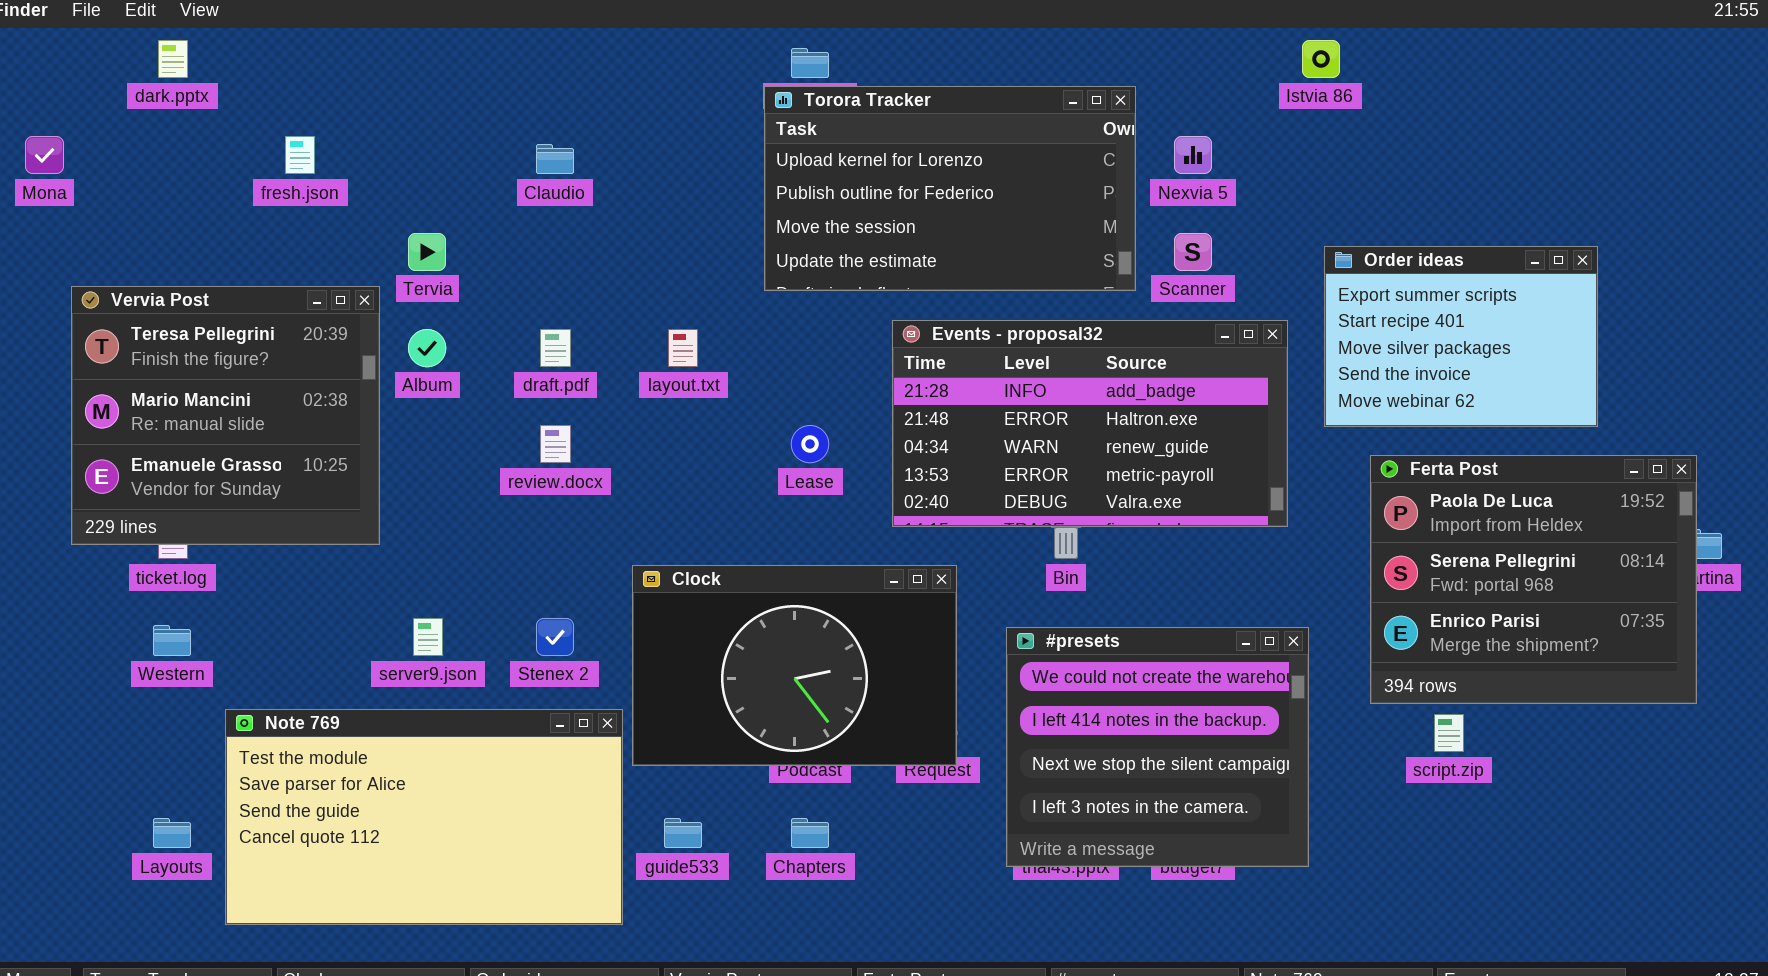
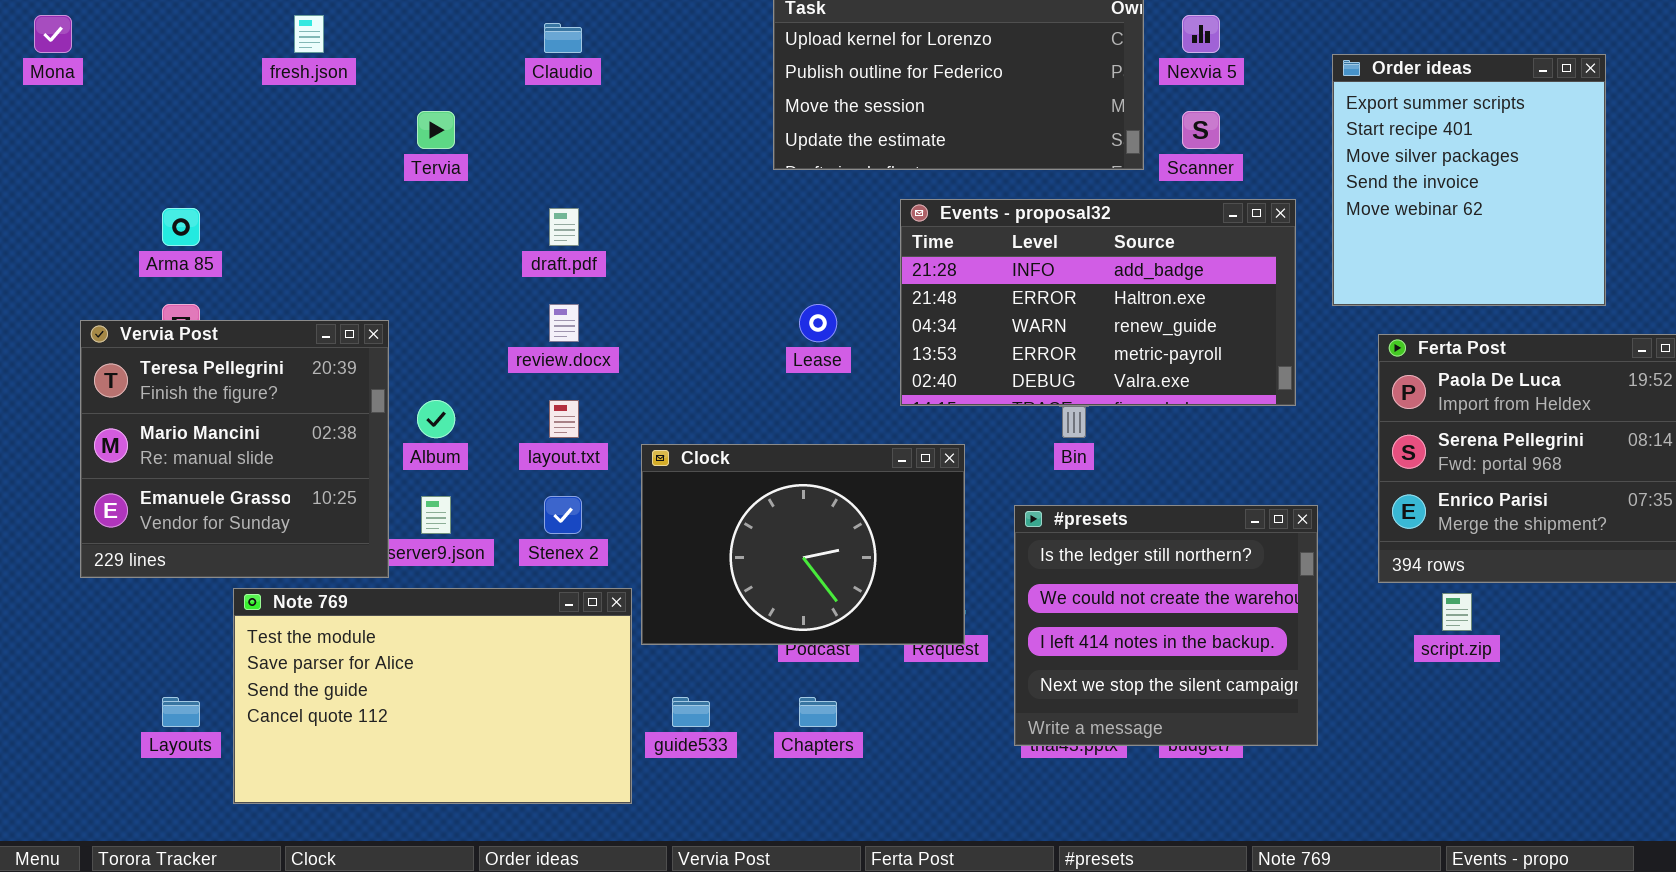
Order ideas: [1324,246,1598,427] -> [1332,54,1606,306], resized
Vervia Post: [71,286,380,545] -> [80,320,389,578], moved
Album: [408,329,446,367] -> [417,400,455,438], moved
layout.txt: [668,329,698,367] -> [549,400,579,438], moved
#presets: [1006,627,1309,867] -> [1014,505,1318,746], scrolled up 1 row

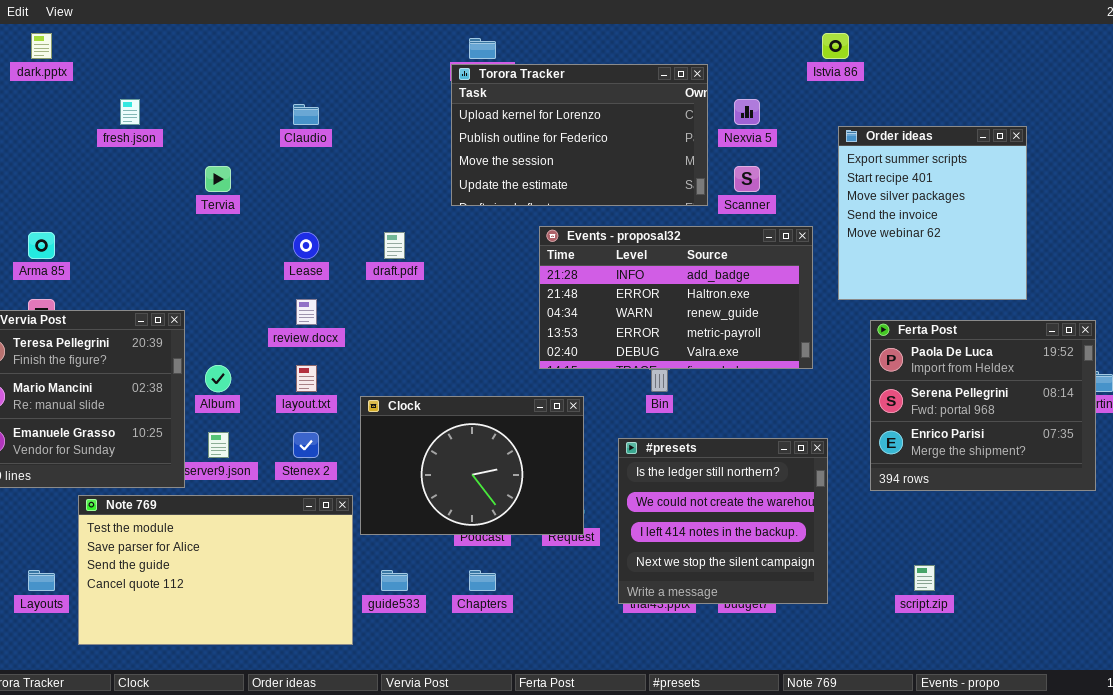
draft.pdf: [549,208,579,246] -> [384,232,405,259], moved
Lease: [799,304,837,342] -> [293,232,319,259], moved
script.zip: [1442,593,1472,631] -> [914,565,935,591], moved

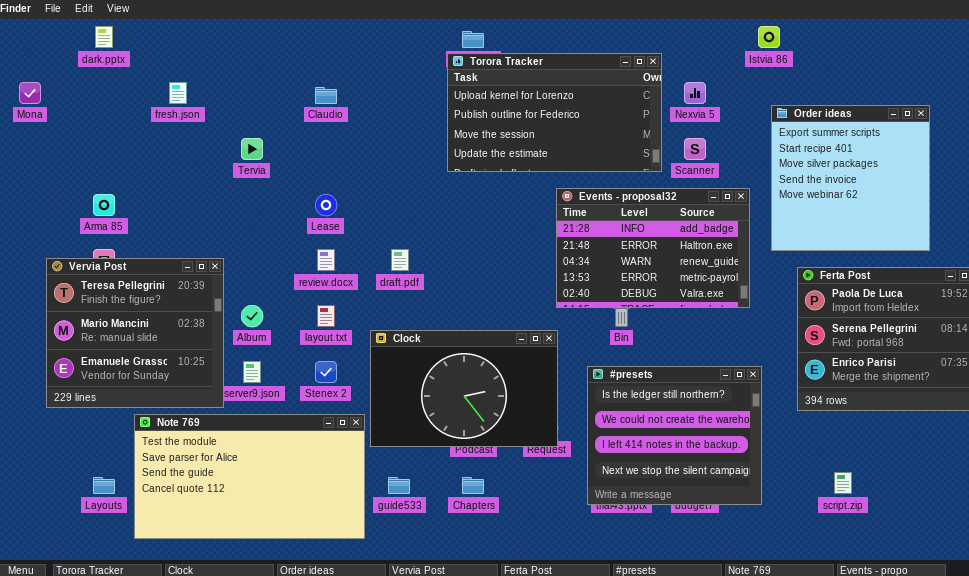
Events - proposal32: [539,226,813,369] -> [556,188,750,308], resized
draft.pdf: [384,232,405,259] -> [391,249,409,271], moved

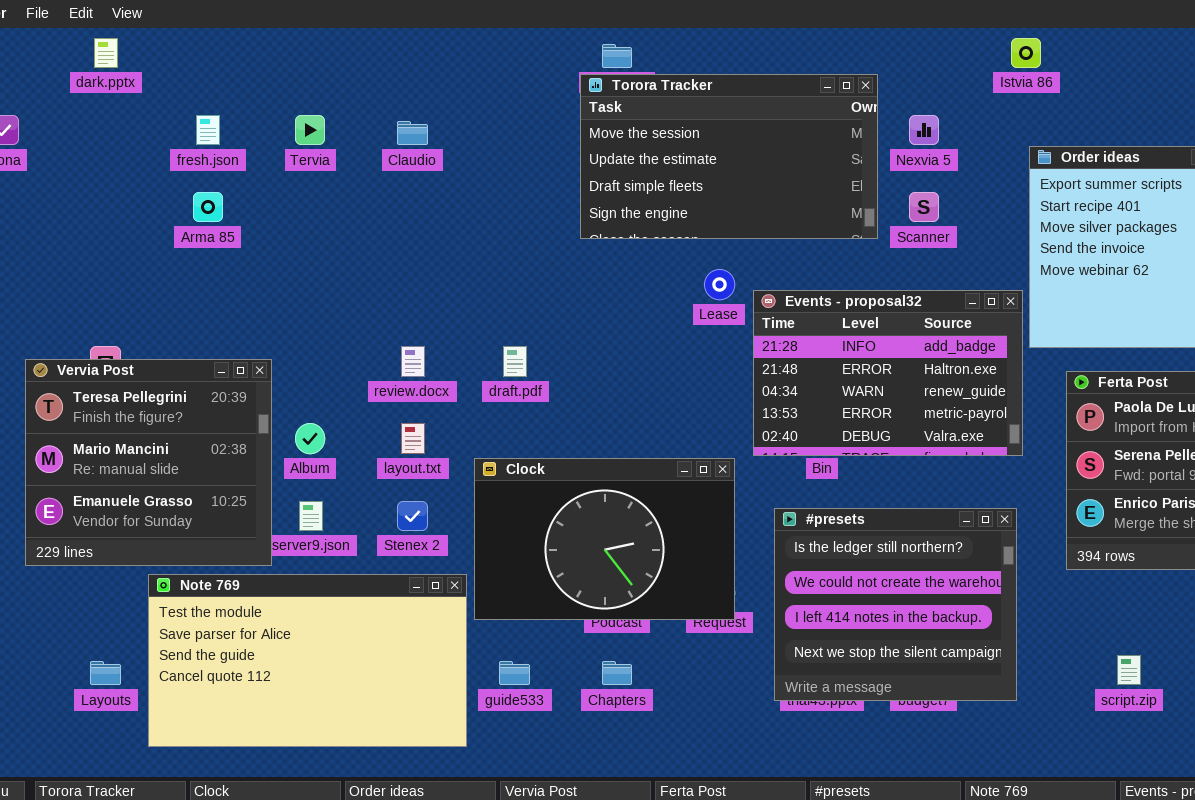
Torora Tracker: [447,53,662,172] -> [580,74,878,239], scrolled down 2 rows
Tervia: [241,138,263,160] -> [295,115,325,145], moved
Events - proposal32: [556,188,750,308] -> [753,290,1023,456], moved
Arma 85: [93,194,115,216] -> [193,192,223,222], moved
Lease: [315,194,337,216] -> [704,269,735,300], moved

